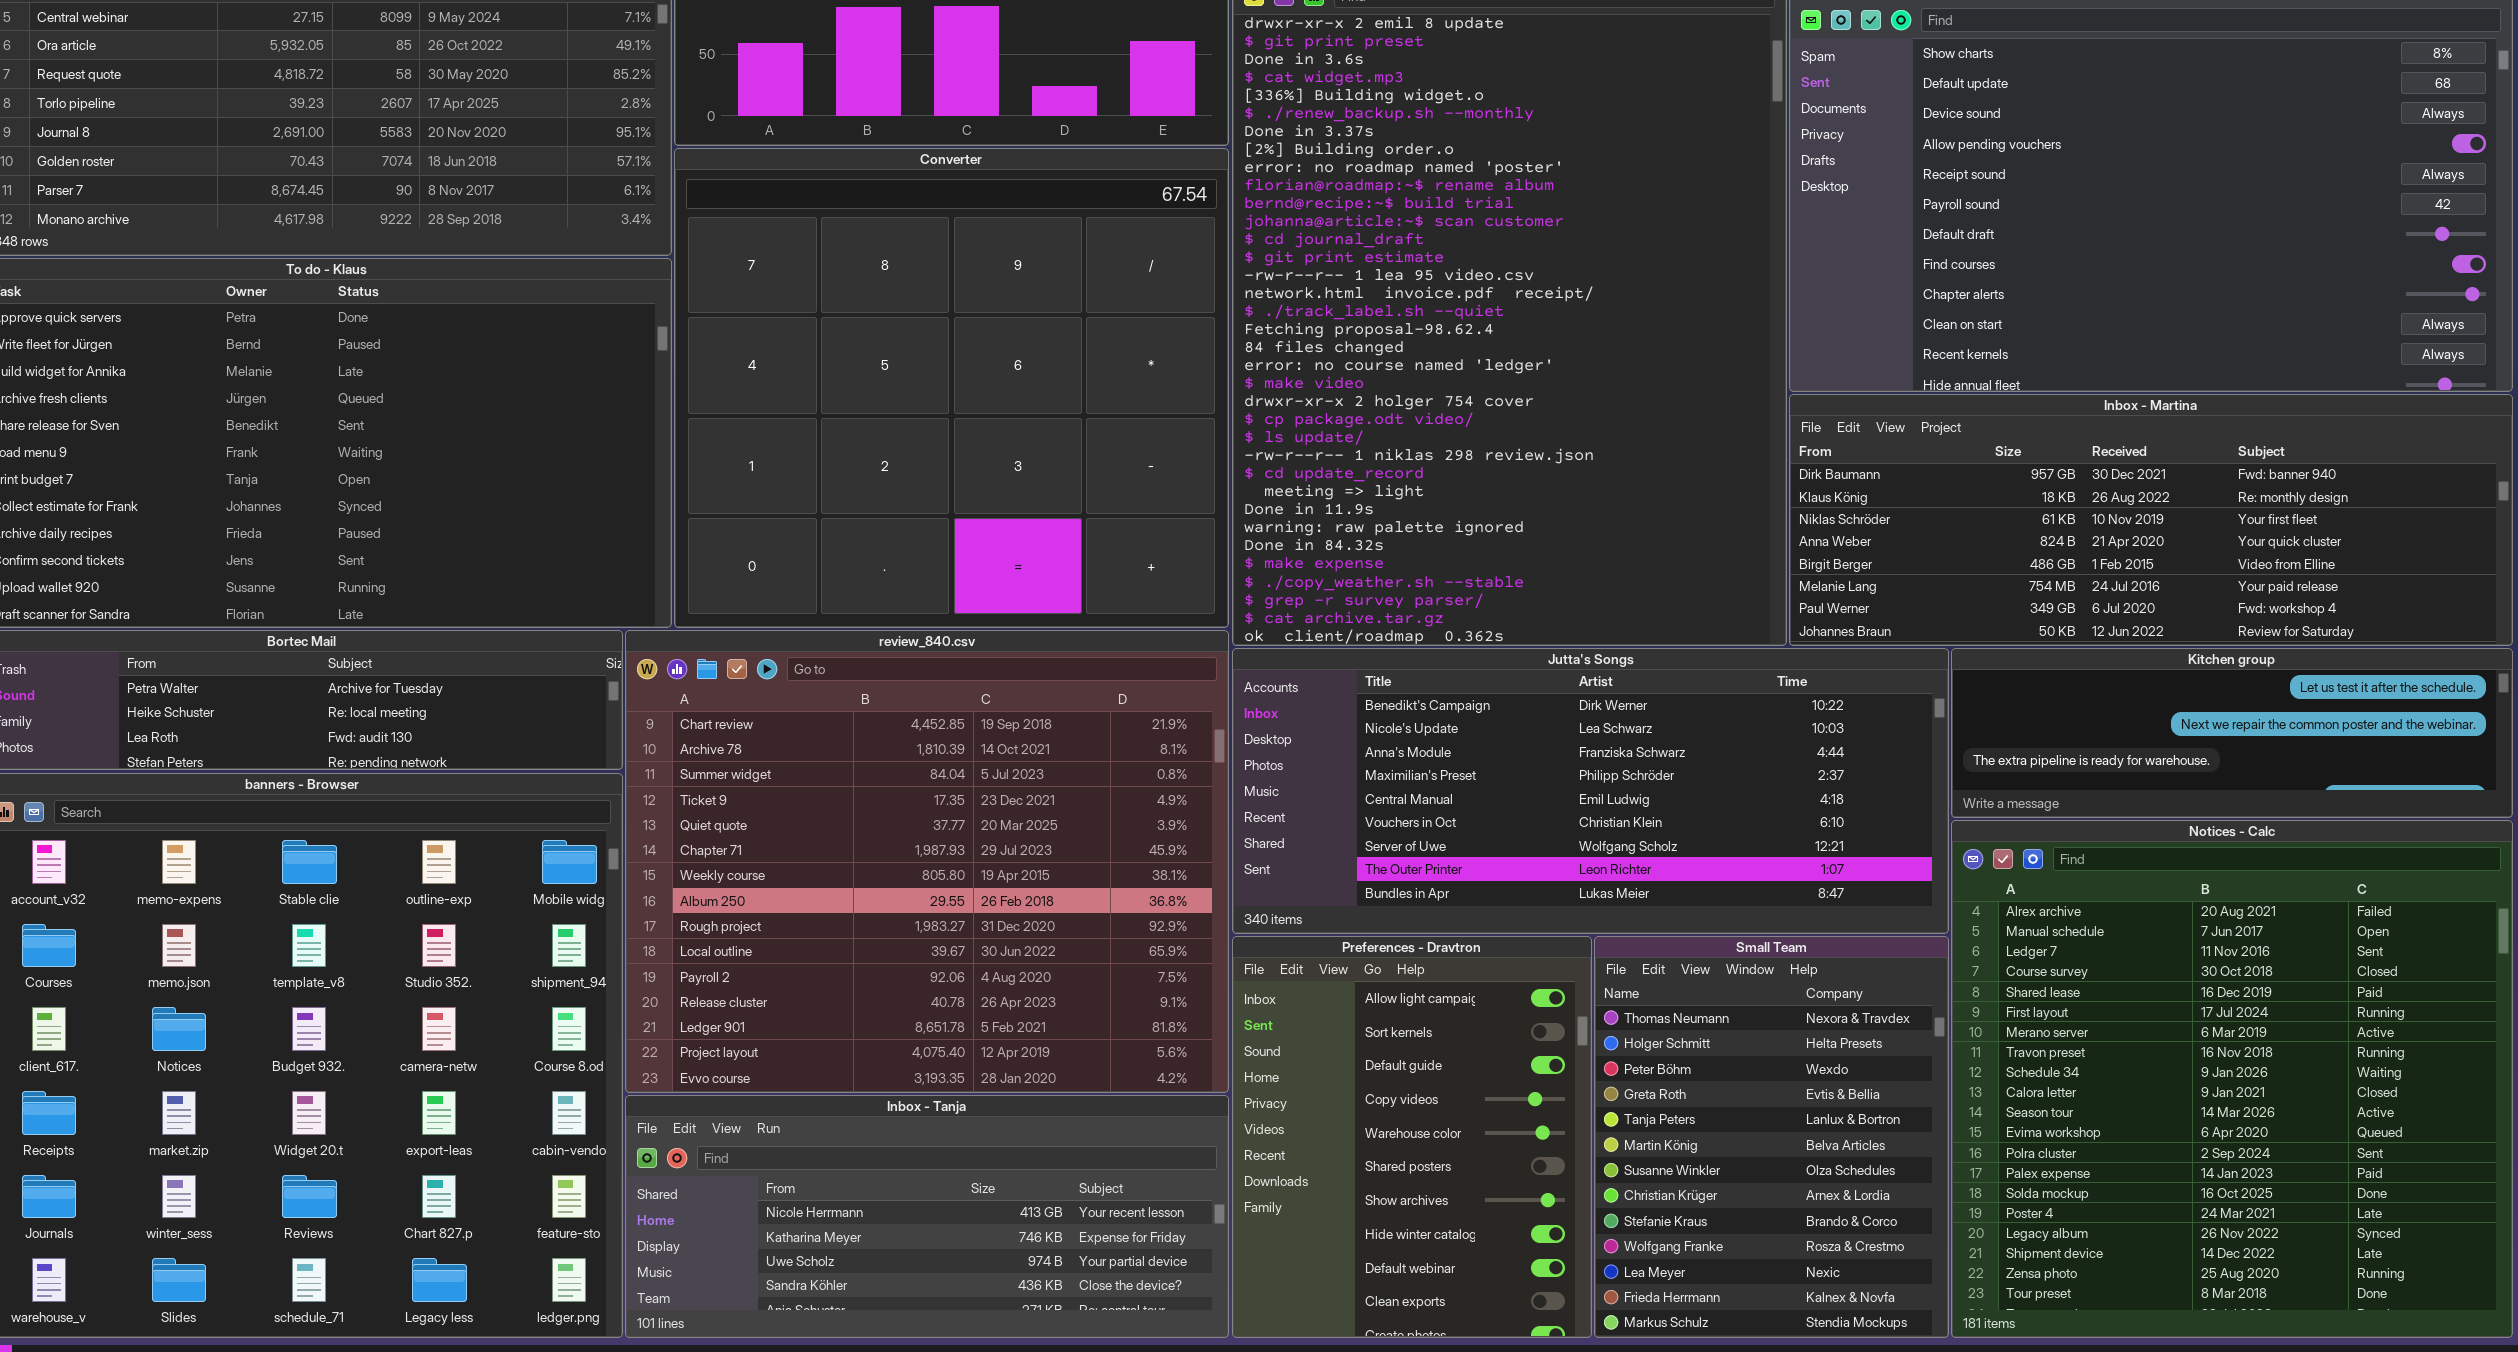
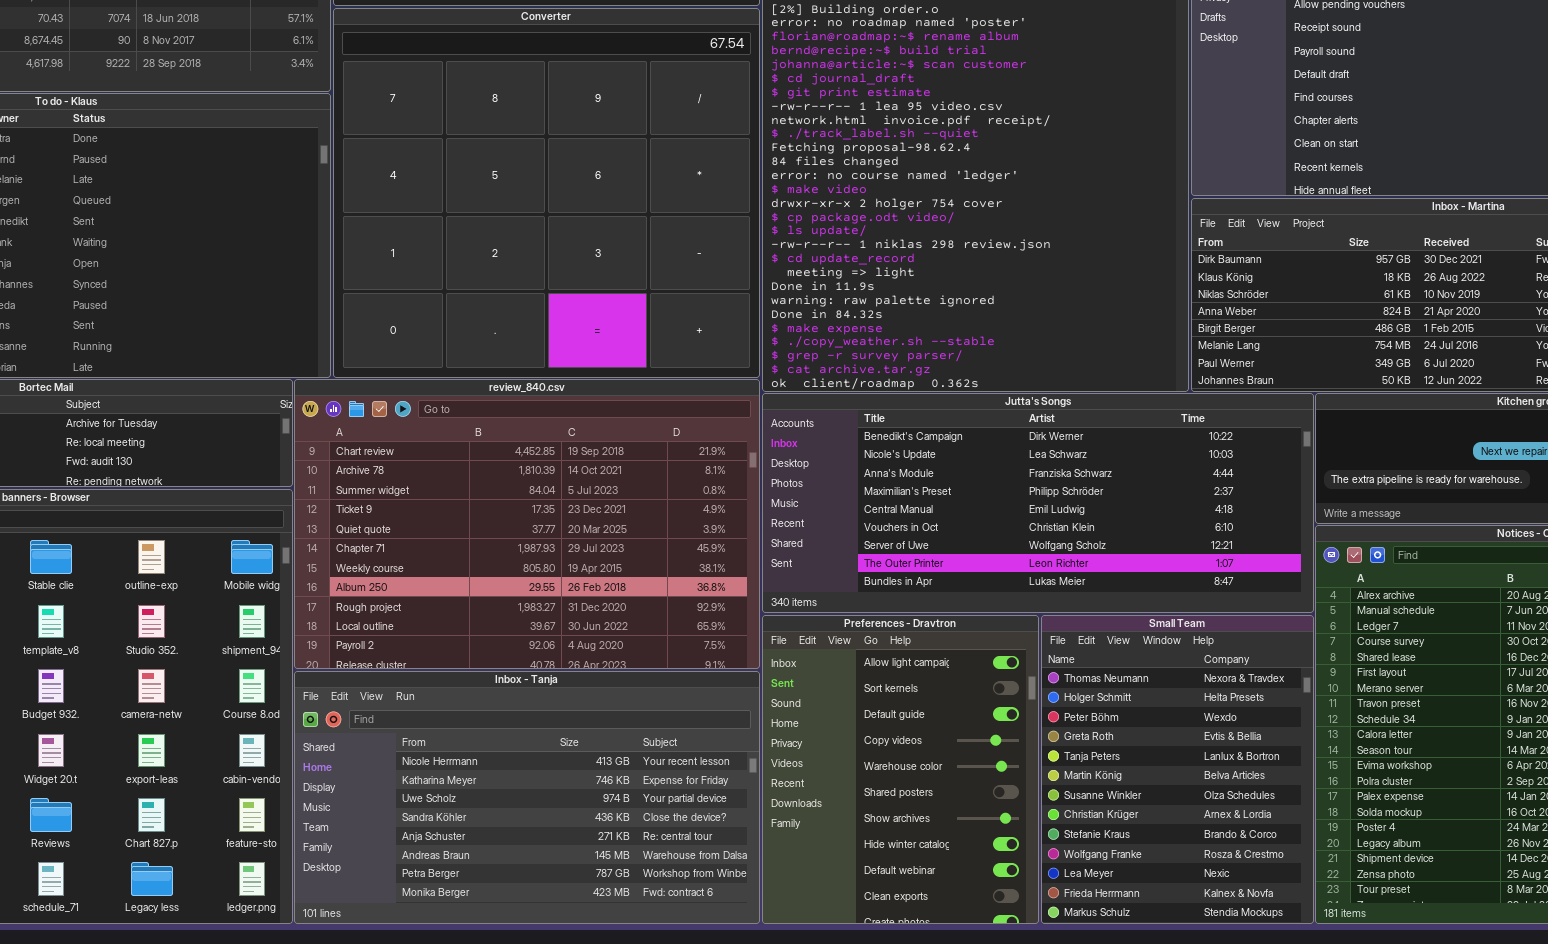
review_840.csv: [625,630,1229,1093] -> [294,379,760,669], resized
Inbox - Tanja: [625,1095,1229,1338] -> [294,671,760,924], resized

